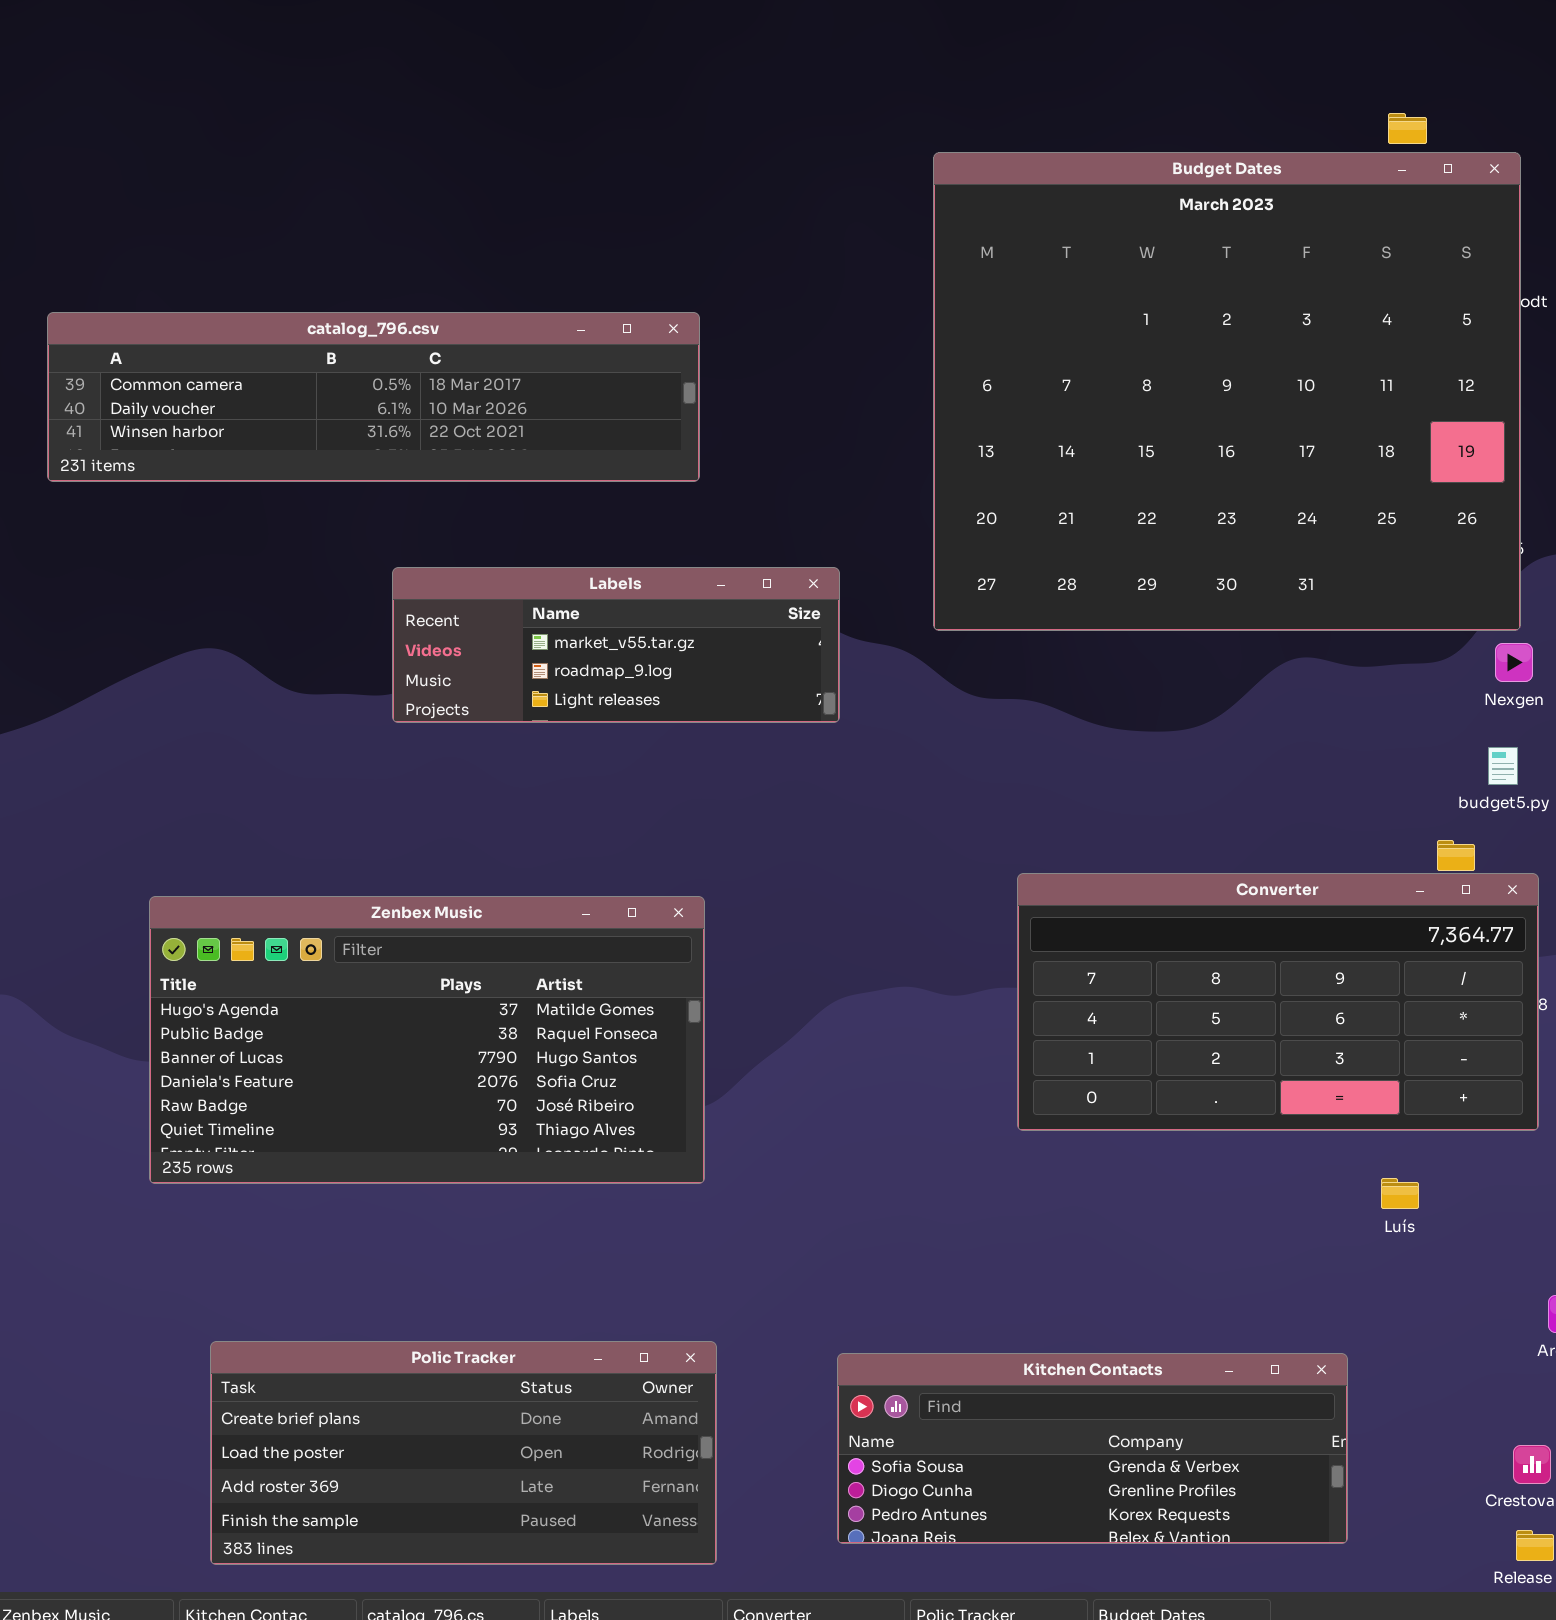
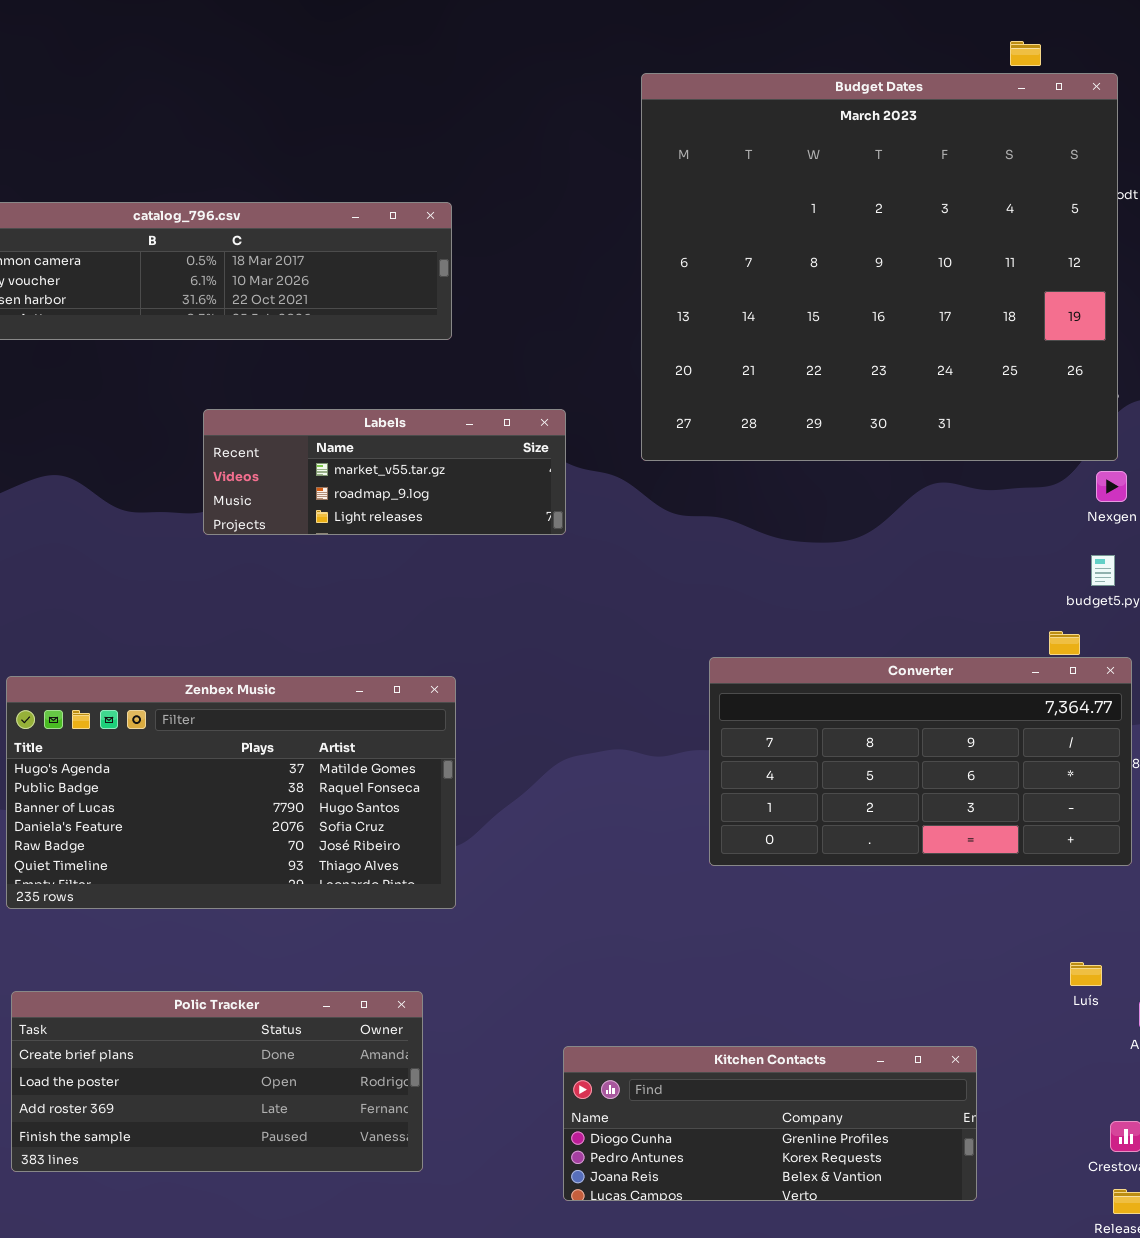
Luís: [1381,1178,1419,1209] -> [1070,962,1102,986], moved
Polic Tracker: [210,1341,717,1565] -> [11,991,423,1172], moved
Kitchen Contacts: [837,1353,1348,1544] -> [563,1046,977,1201], scrolled down 1 row

